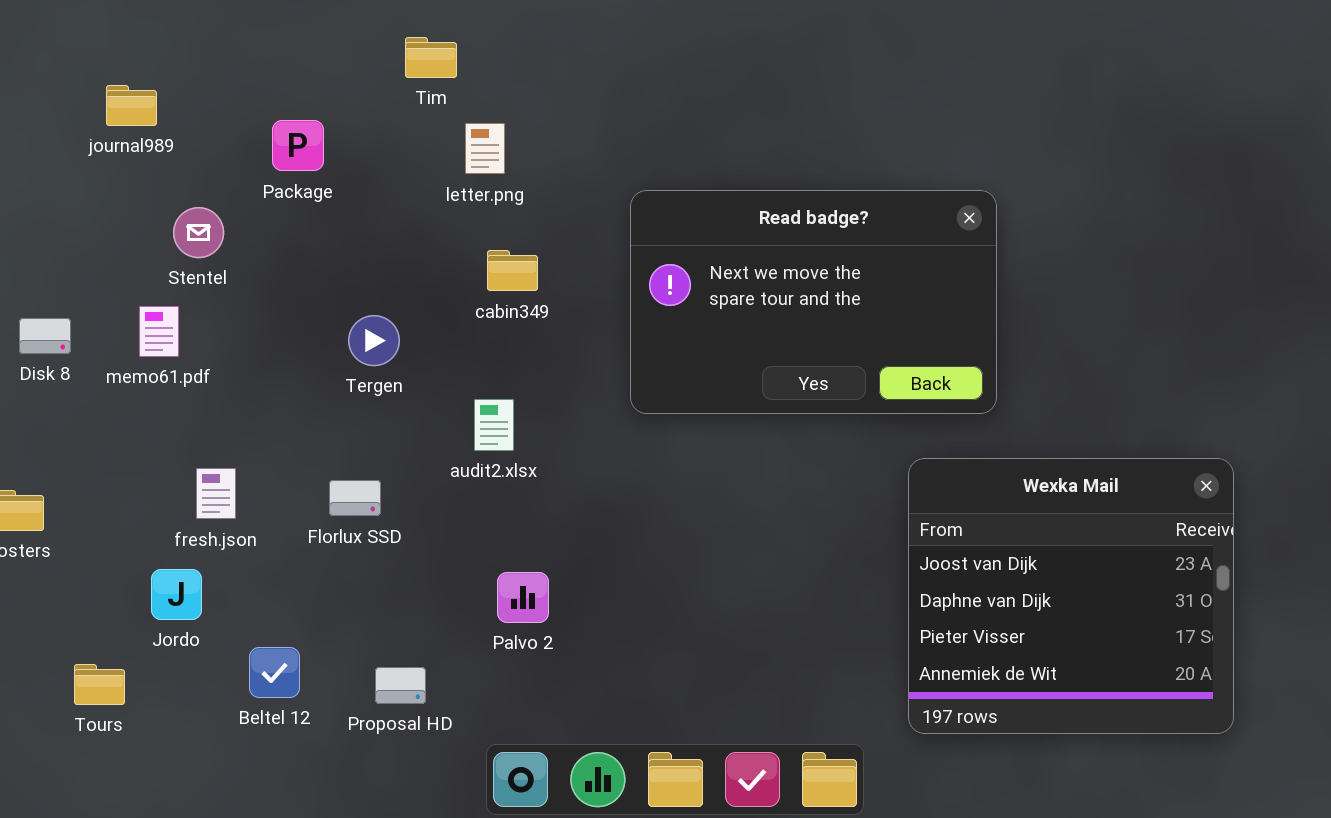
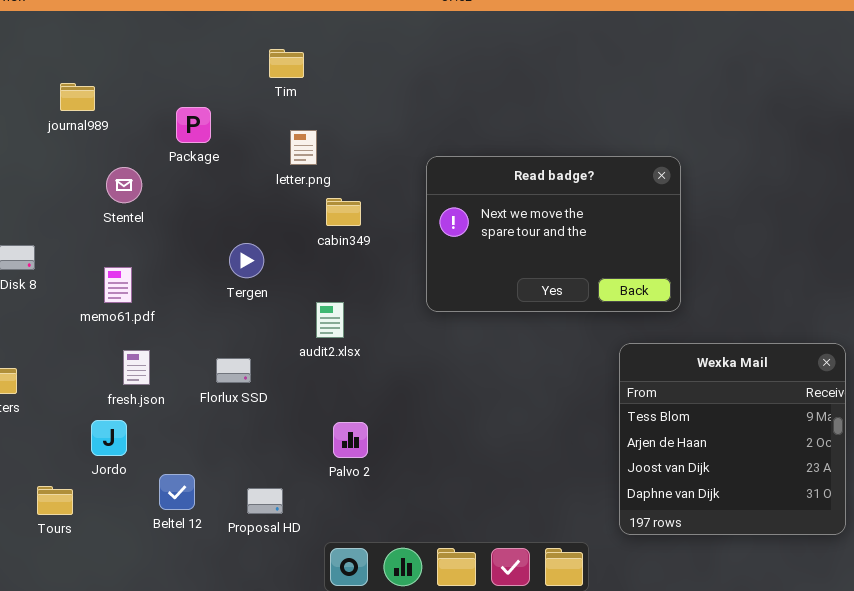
letter.png: [465,123,505,174] -> [290,130,317,165], moved
memo61.pdf: [139,306,179,357] -> [104,267,132,303], moved
Wexka Mail: [908,458,1234,734] -> [619,343,846,535], scrolled up 2 rows

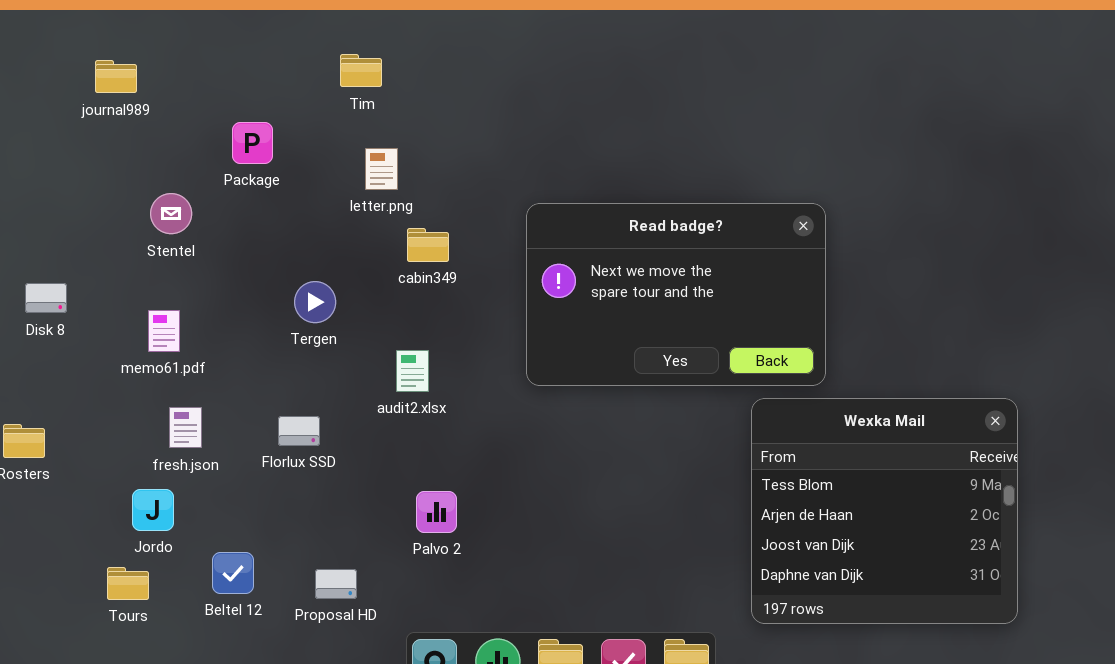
journal989: [60,83,95,111] -> [95,60,137,93], moved
Read badge?: [426,156,681,312] -> [526,203,826,386], moved
Tours: [37,486,73,515] -> [107,567,149,600], moved

